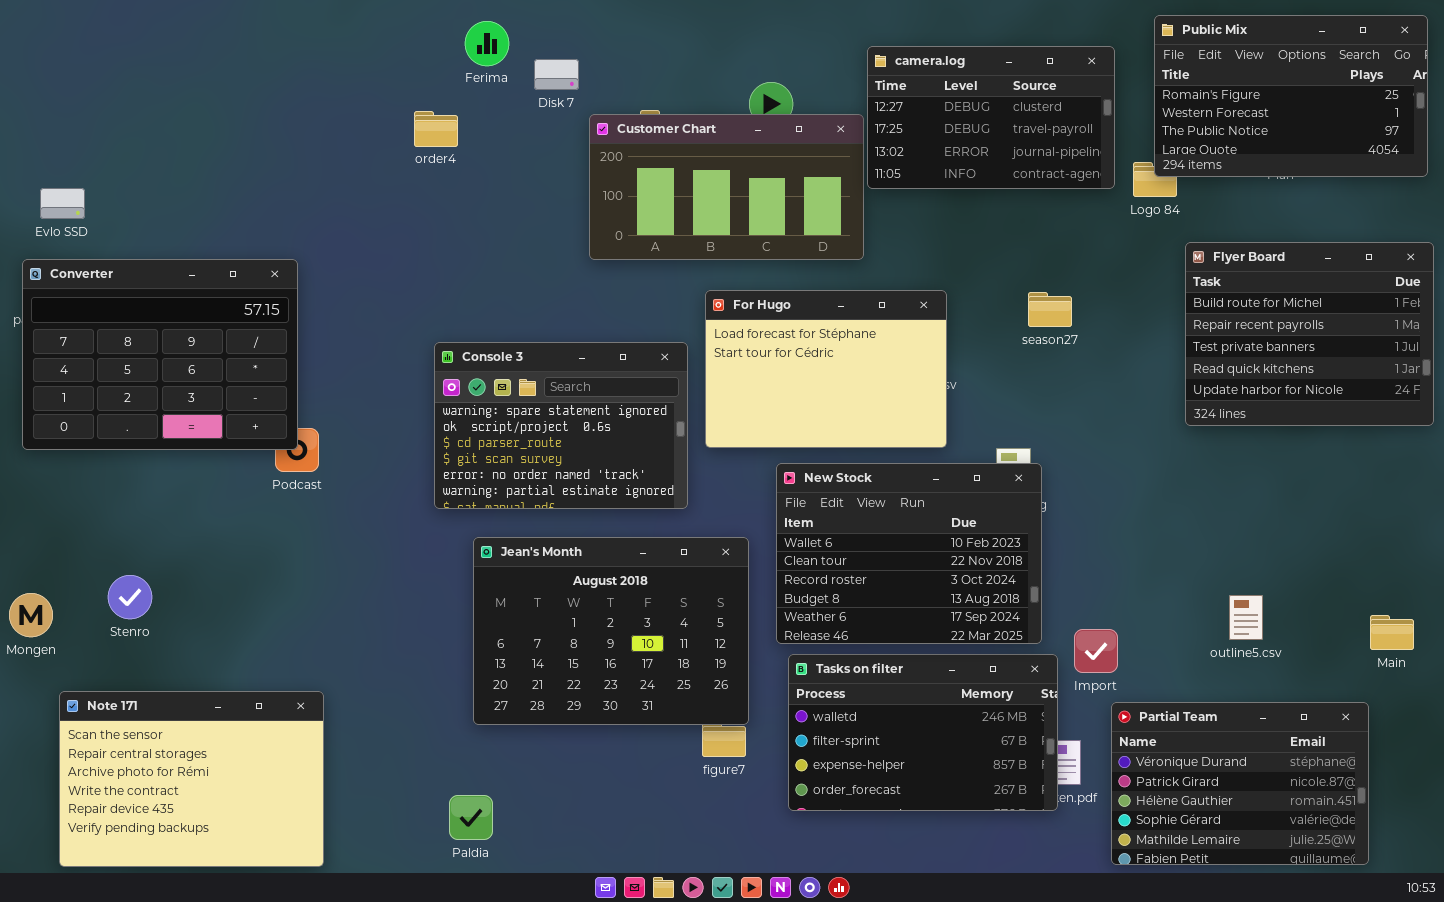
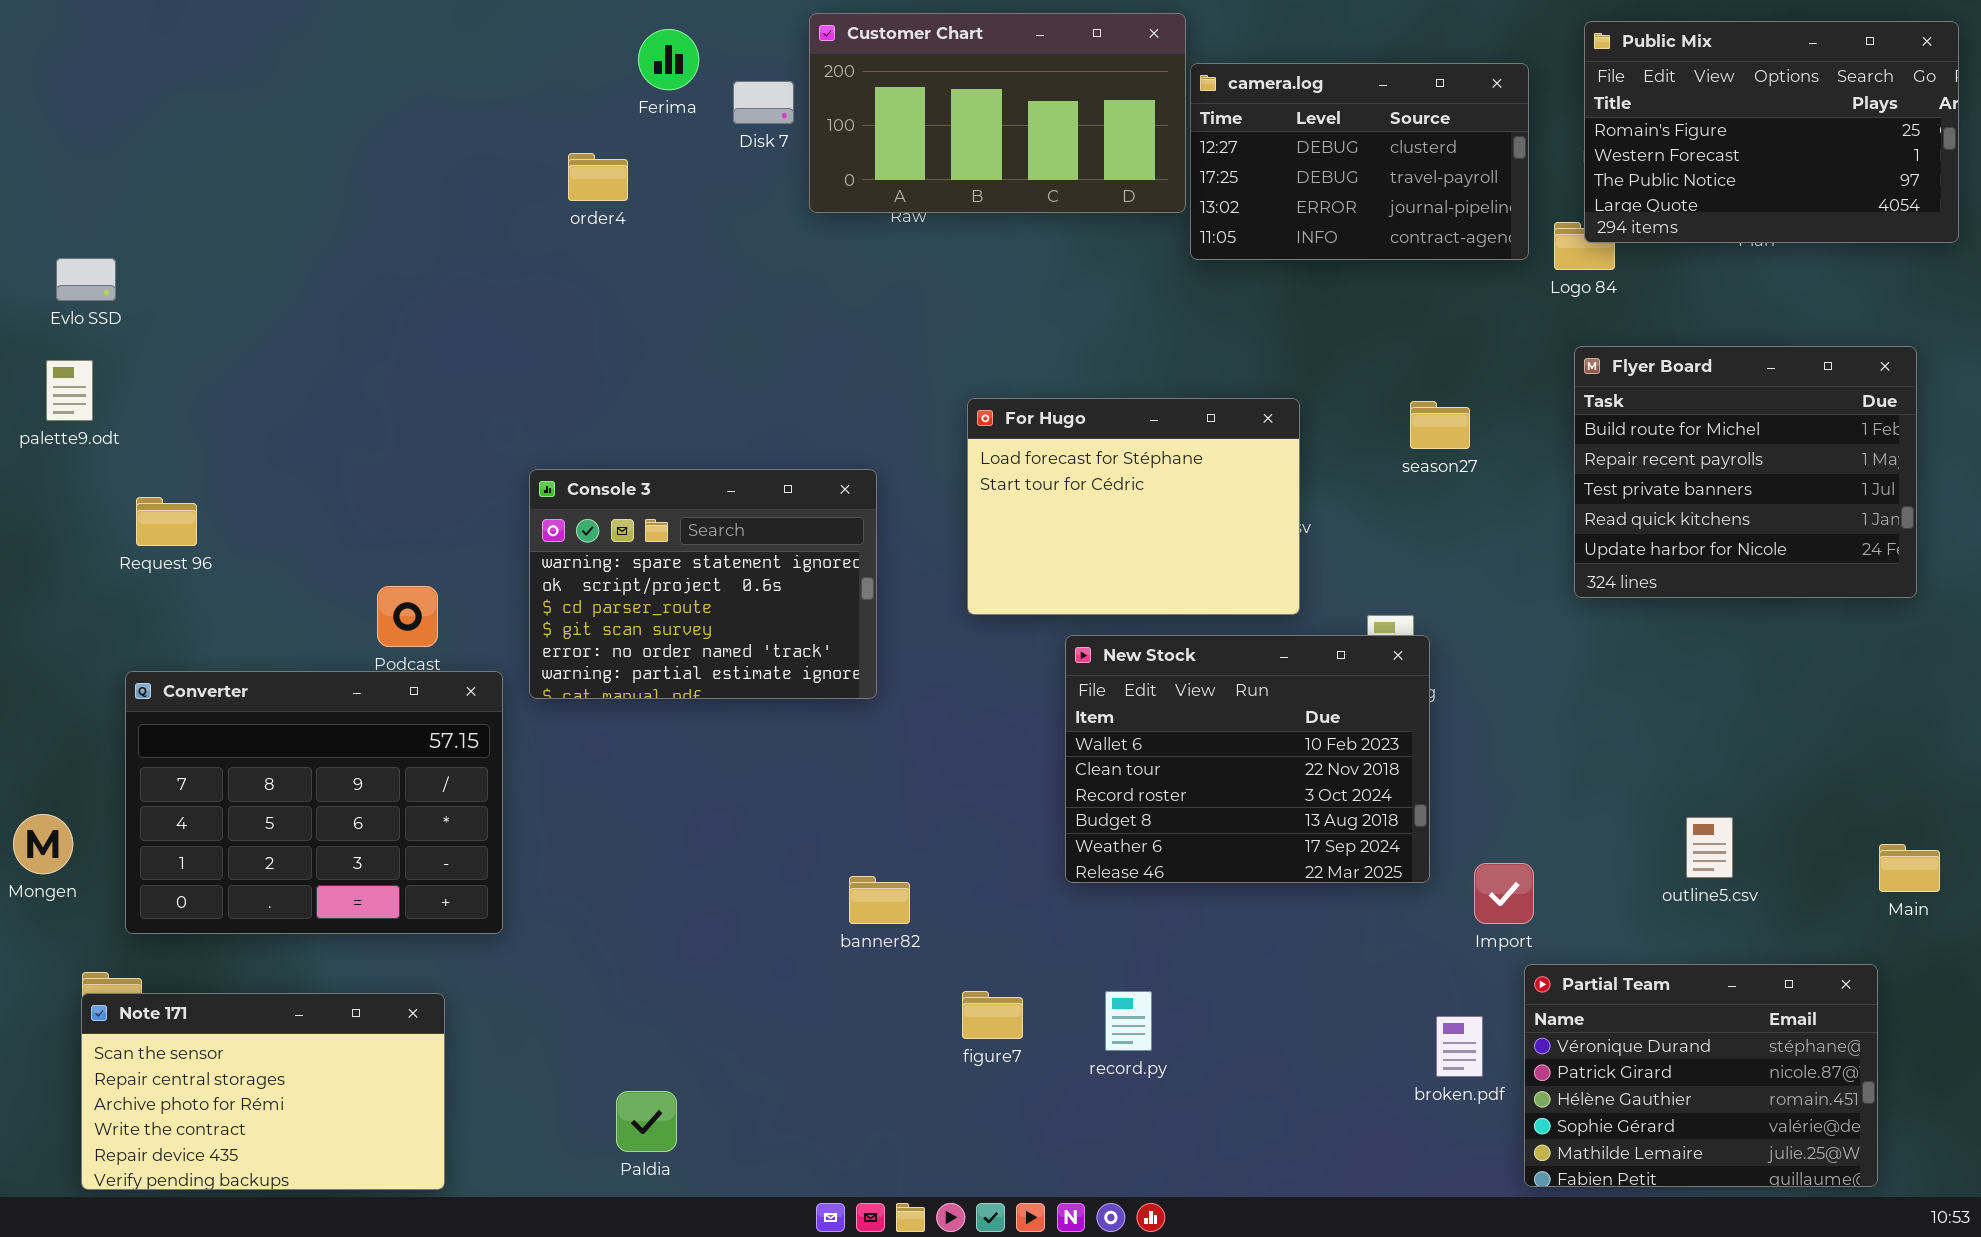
Customer Chart: [589,114,864,260] -> [809,13,1186,213], moved
Flyer Board: [1185,242,1434,426] -> [1574,346,1917,598], moved
Converter: [22,259,298,450] -> [125,671,503,934], moved
Console 3: [434,342,688,509] -> [529,469,877,699], moved
Jean's Month: [473,537,749,725] -> none, closed
Tasks on filter: [788,654,1058,811] -> none, closed
Note 171: [59,691,324,867] -> [81,993,445,1190], resized

